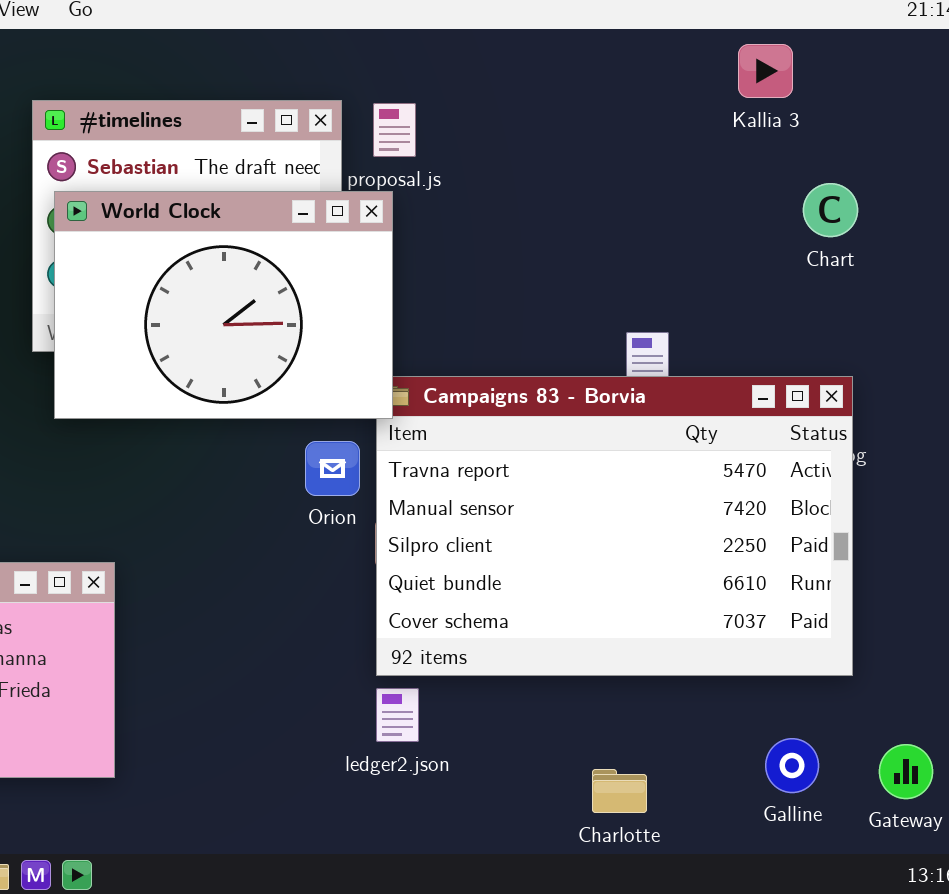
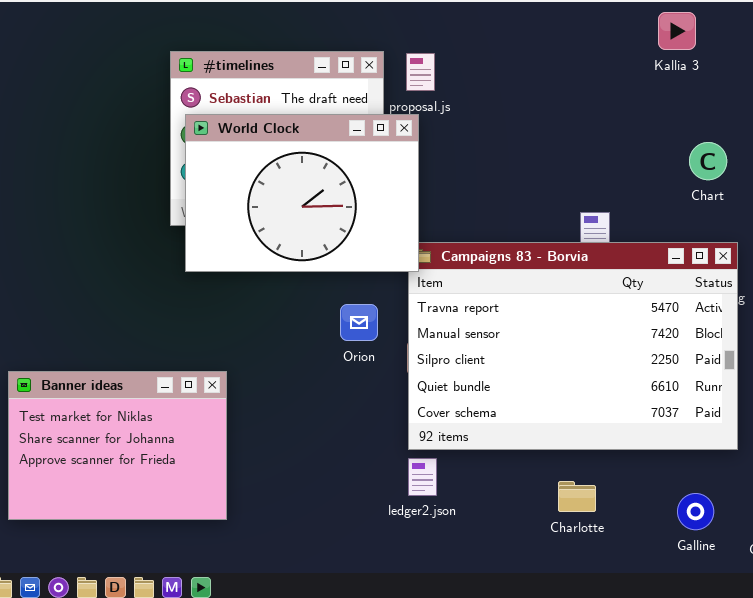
Chart: [803,183,858,237] -> [689,142,727,180], moved
Orion: [305,441,360,496] -> [340,304,378,341], moved
Charlotte: [592,769,647,813] -> [558,481,596,512], moved

